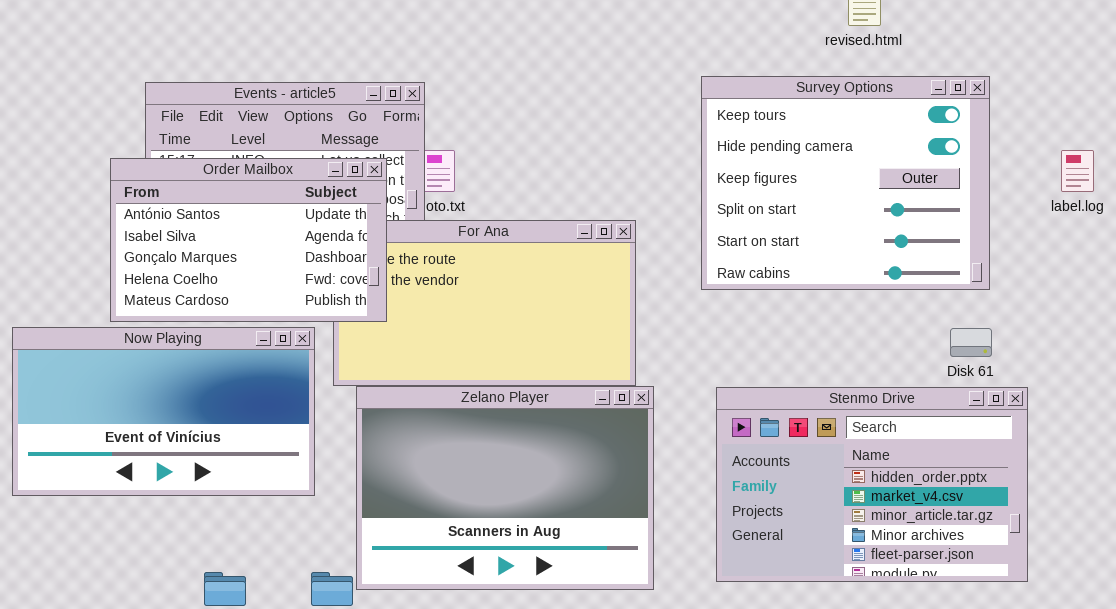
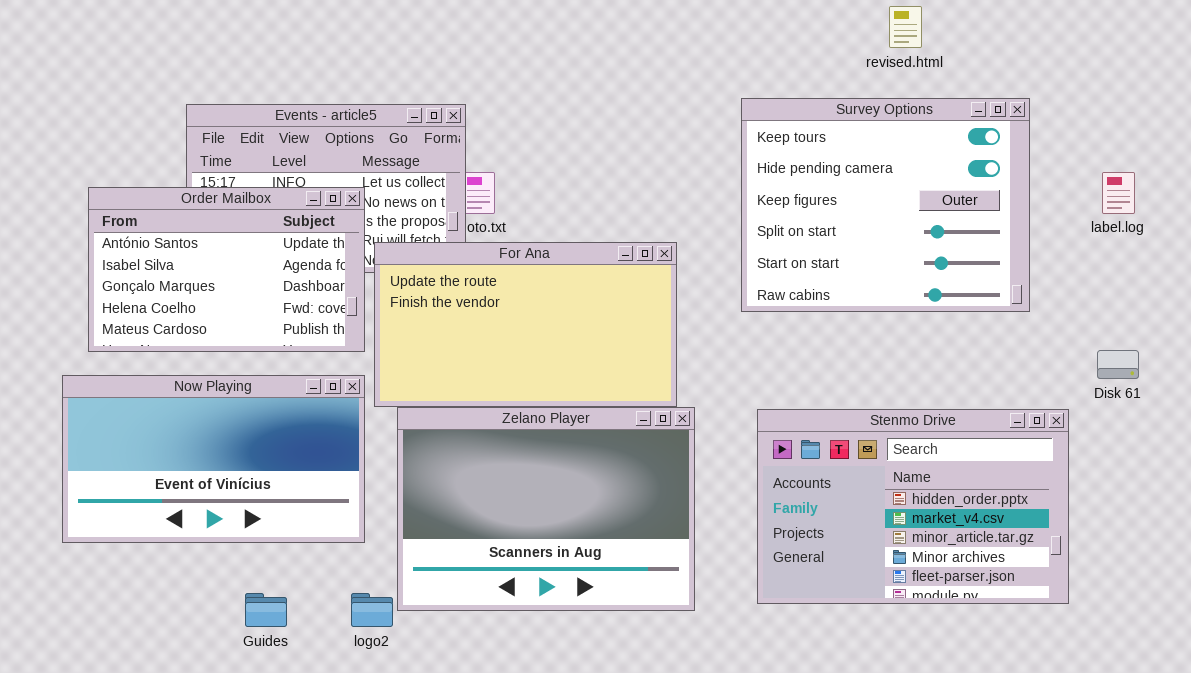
Order Mailbox: [110,158,387,322] -> [88,187,365,352], moved
Now Playing: [12,327,315,496] -> [62,375,365,543], moved
Disk 61: [950,328,992,357] -> [1097,350,1139,379], moved

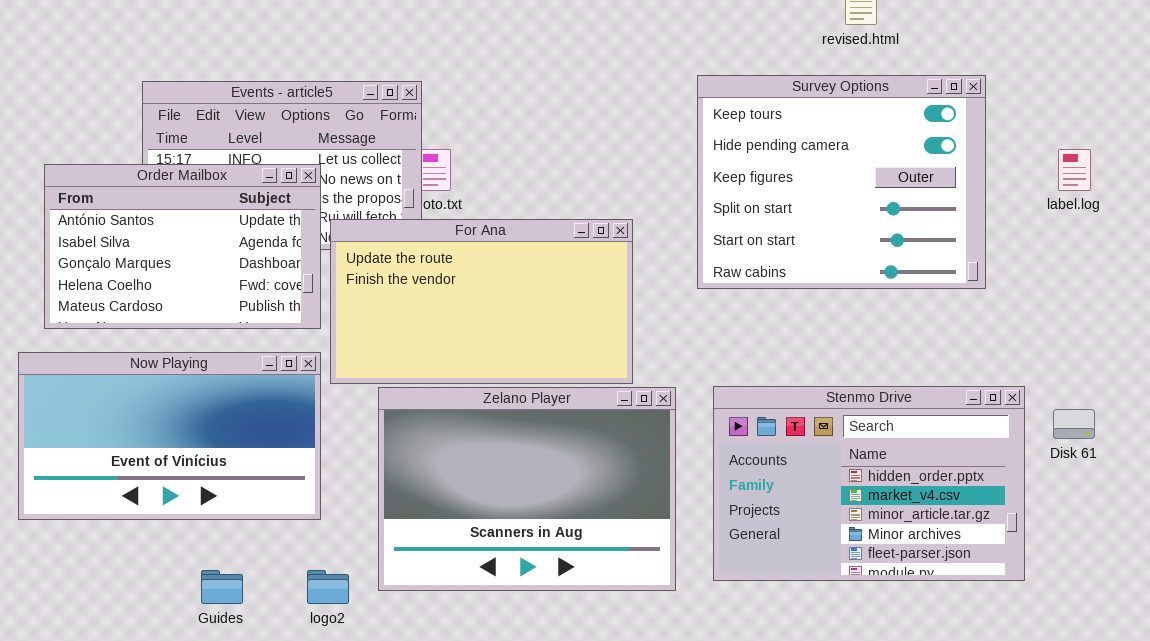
Disk 61: [1097,350,1139,379] -> [1053,409,1095,439], moved
Zelano Player: [397,407,695,611] -> [378,387,676,591], moved

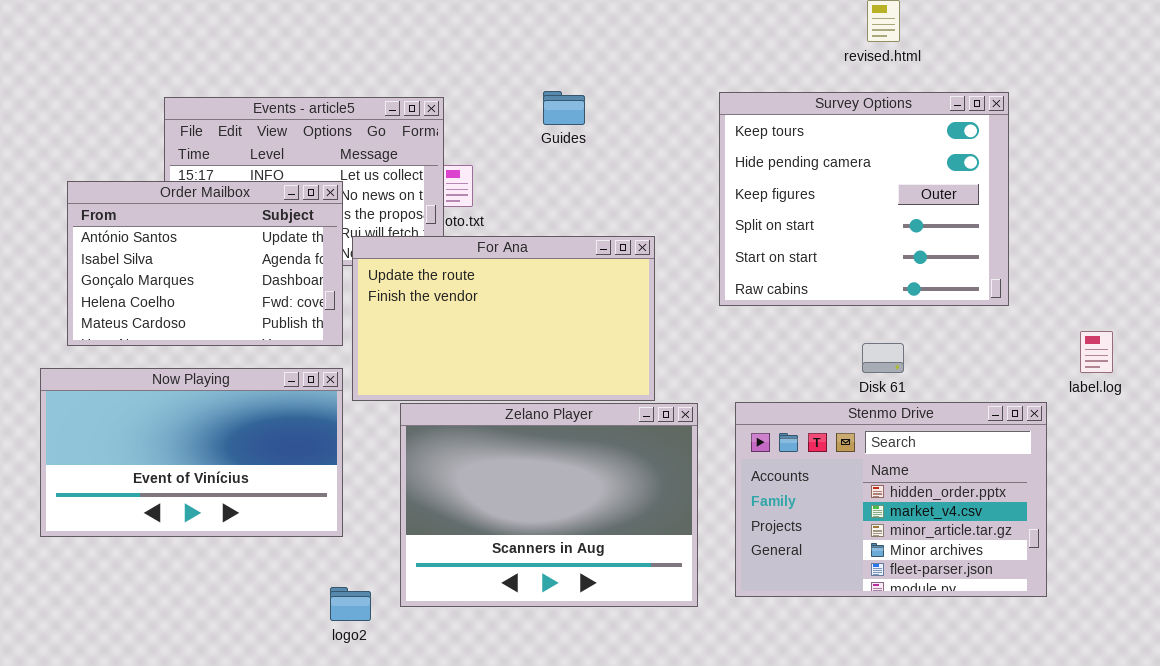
label.log: [1058,149,1091,191] -> [1080,331,1113,373], moved
Disk 61: [1053,409,1095,439] -> [862,343,904,373], moved
Guides: [201,570,243,604] -> [543,91,585,125], moved

